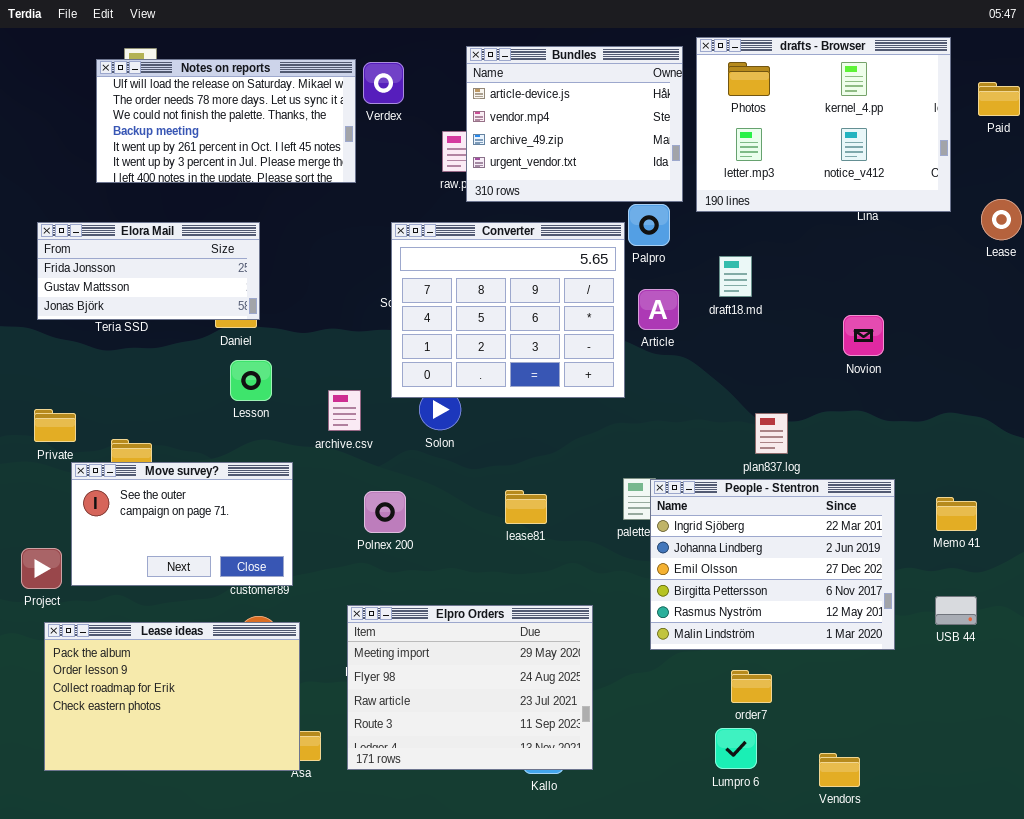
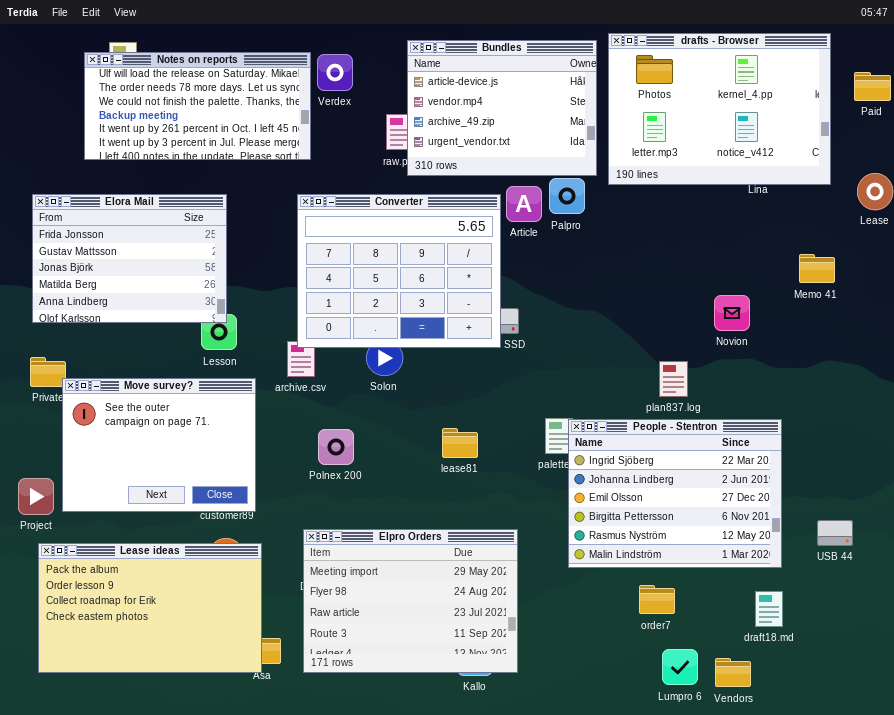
Converter: [391,222,625,398] -> [297,194,501,348], moved
Elora Mail: [37,222,260,320] -> [32,194,227,323], resized
draft18.md: [719,256,752,297] -> [755,591,783,627], moved
Article: [638,289,679,330] -> [506,186,542,222], moved
Novion: [843,315,884,356] -> [714,295,750,331], moved
Move survey?: [71,462,293,586] -> [62,378,256,512], resized
Memo 41: [936,497,977,531] -> [799,254,835,283], moved
Lumpro 6: [715,728,757,769] -> [662,649,698,685], moved

